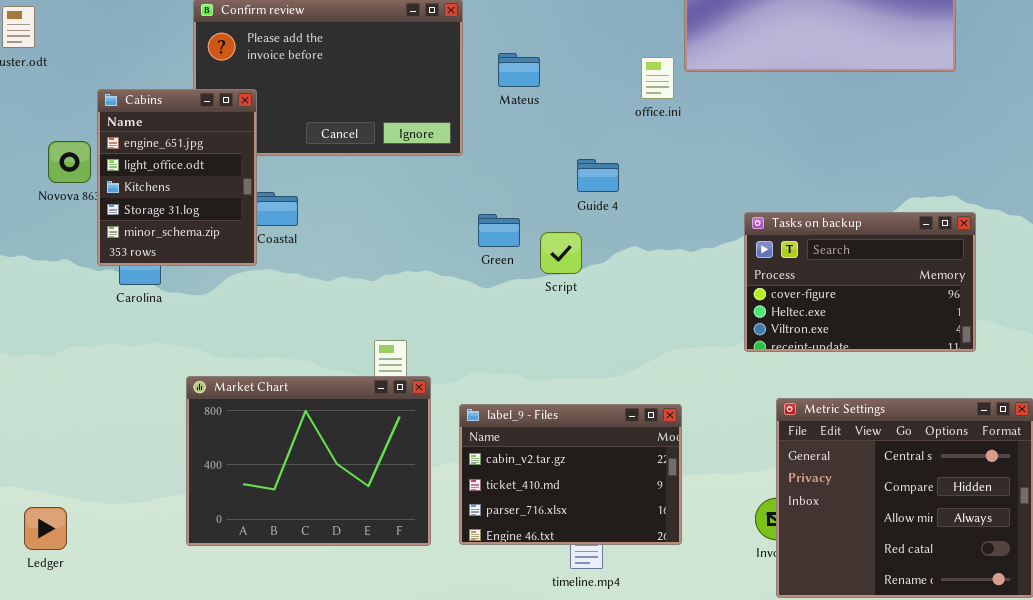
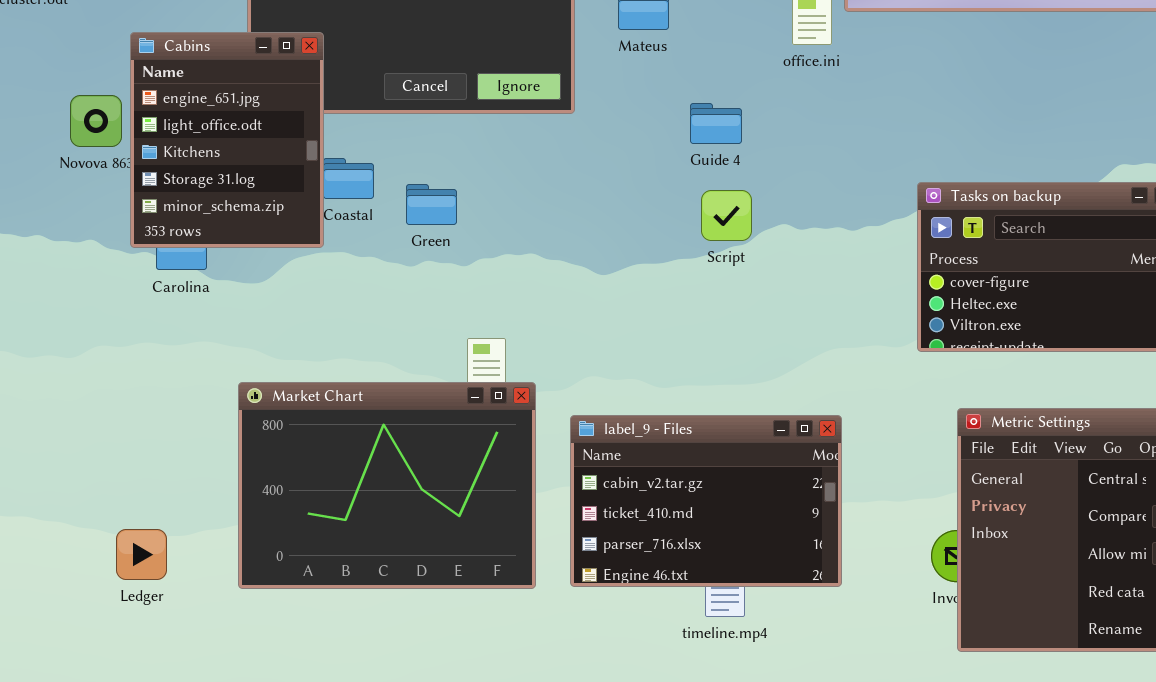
Guide 4: [577,159,619,192] -> [690,103,742,144], moved
Green: [478,214,520,247] -> [406,184,457,225], moved
Script: [540,232,582,274] -> [701,190,752,241], moved
Ledger: [24,507,67,550] -> [116,529,167,580], moved

